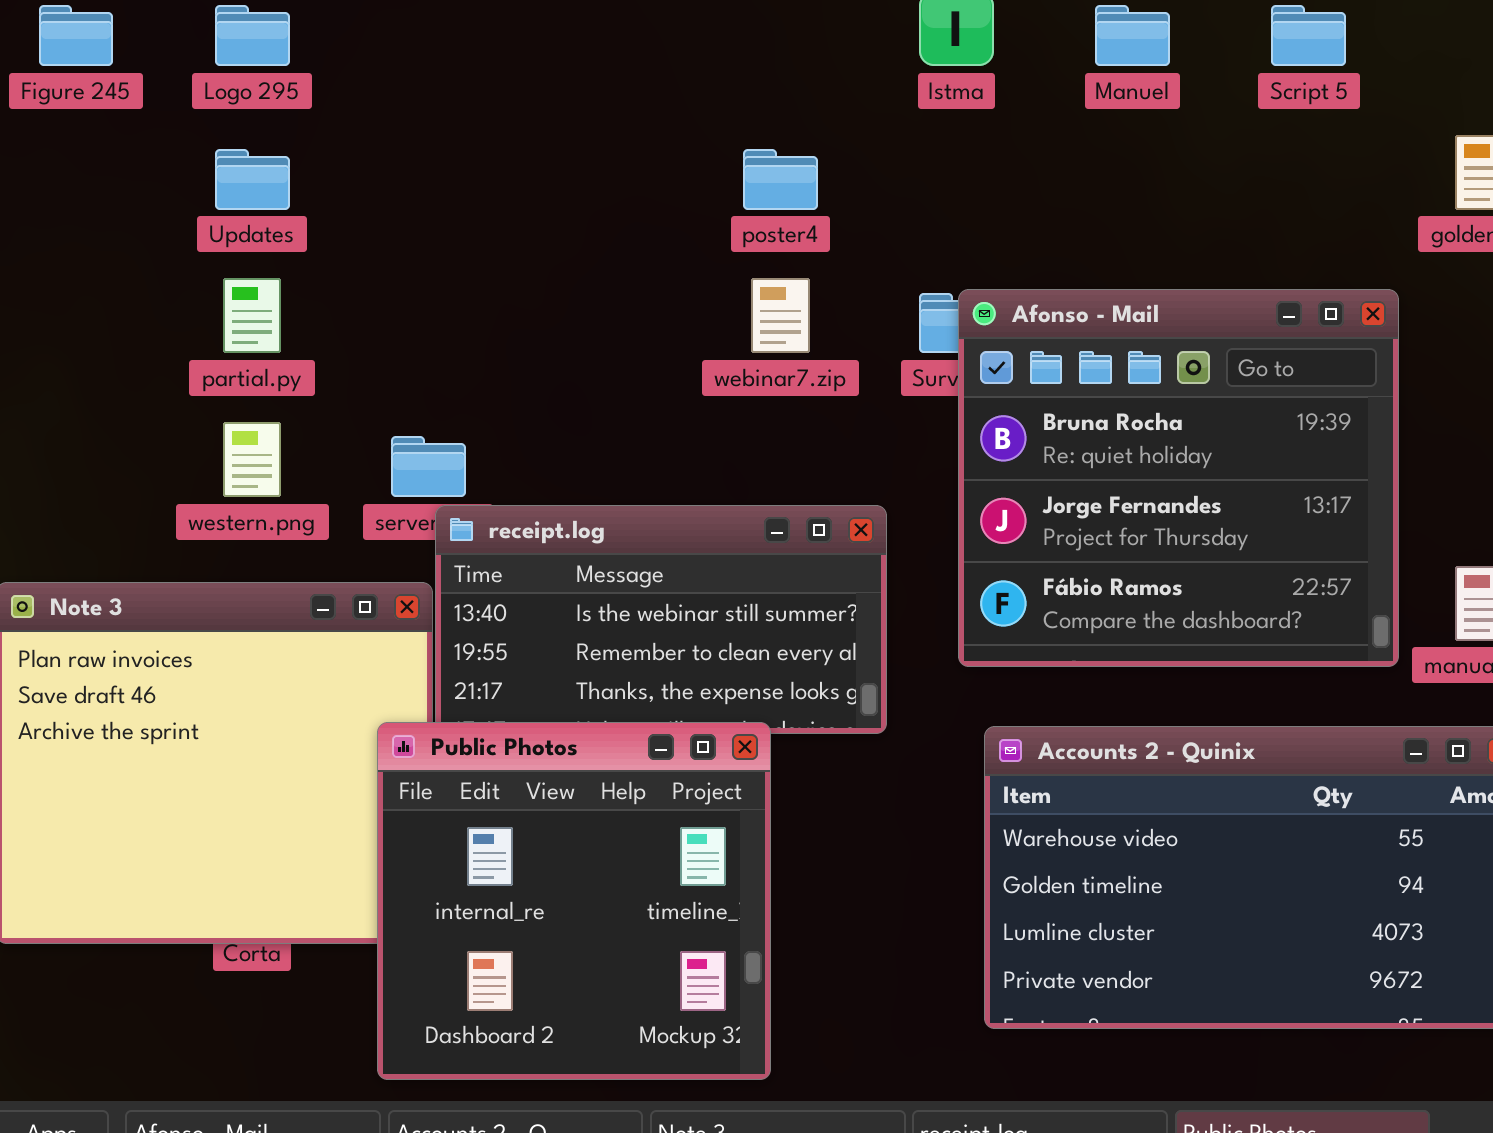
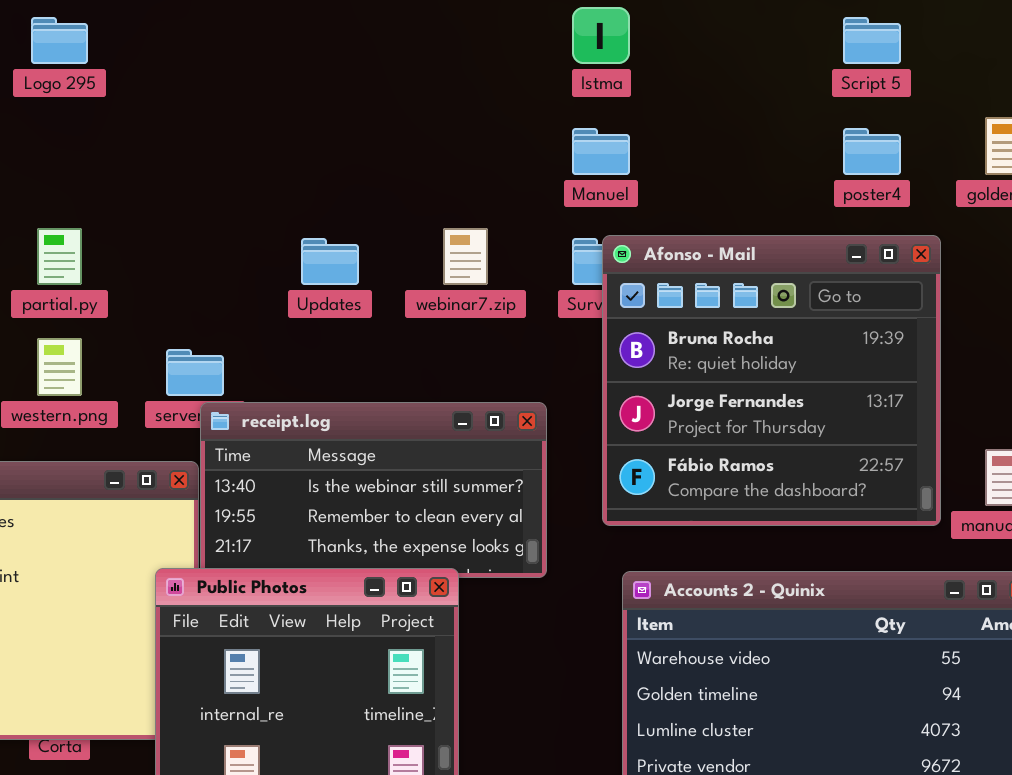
Manuel: [1095,5,1170,66] -> [572,128,630,175], moved
Updates: [215,149,290,210] -> [301,238,359,285], moved
poster4: [743,149,818,210] -> [843,128,901,175], moved

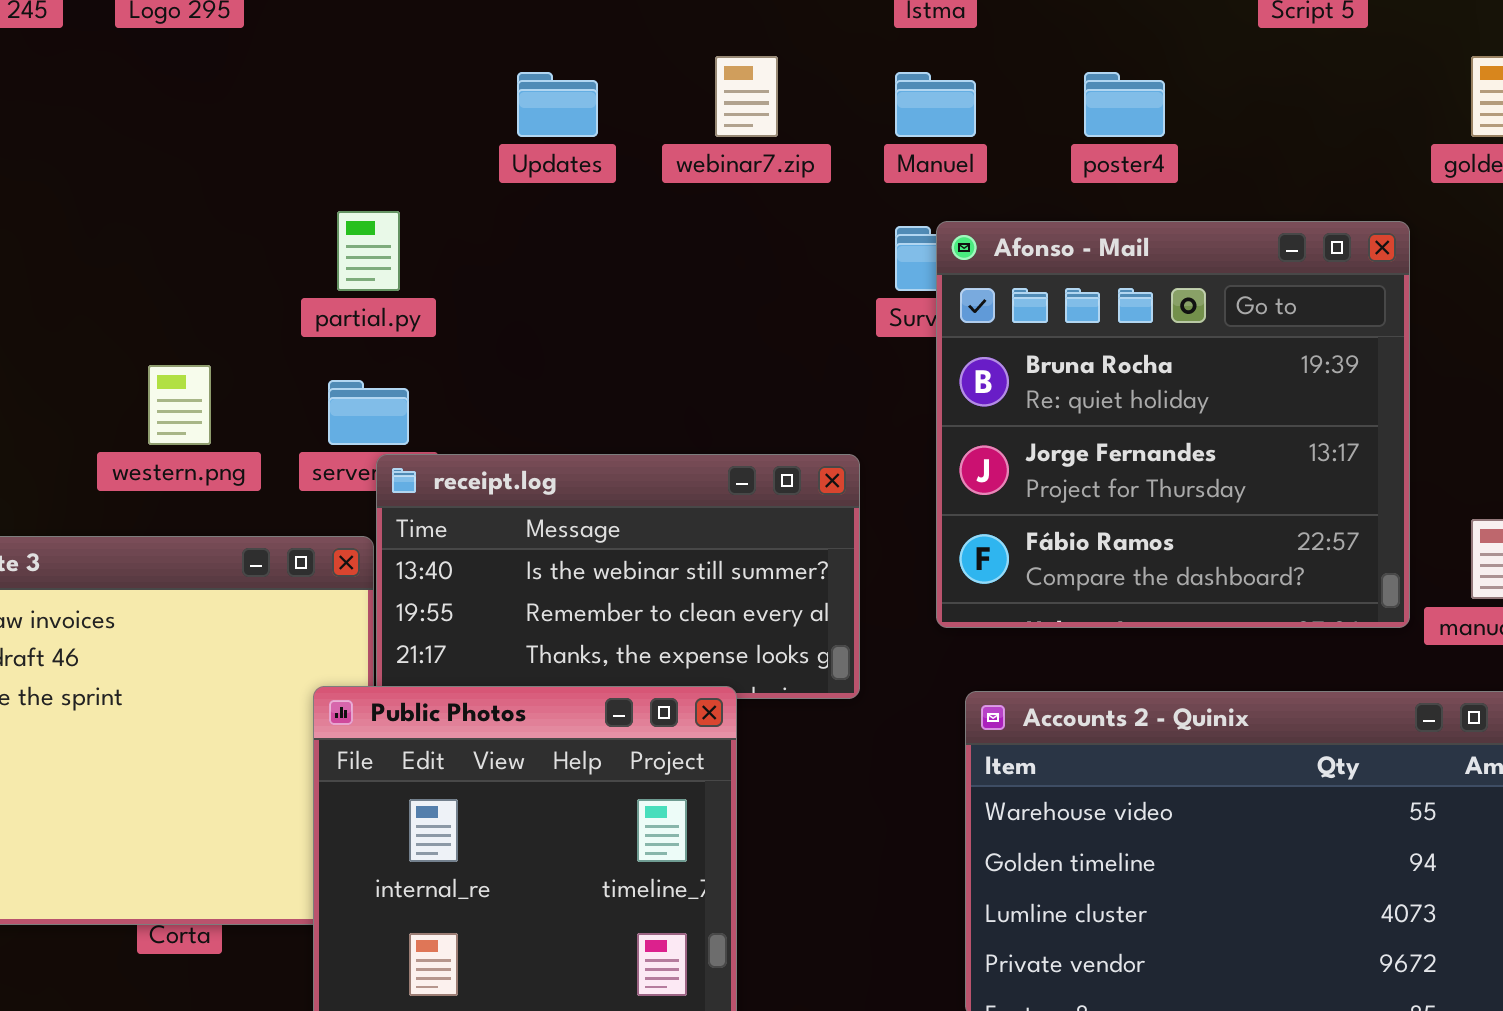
poster4: [843,128,901,175] -> [1084,72,1165,137], moved
partial.py: [37,228,82,285] -> [337,211,400,291], moved
webinar7.zip: [443,228,488,285] -> [715,56,778,137], moved
Updates: [301,238,359,285] -> [517,72,598,137], moved

